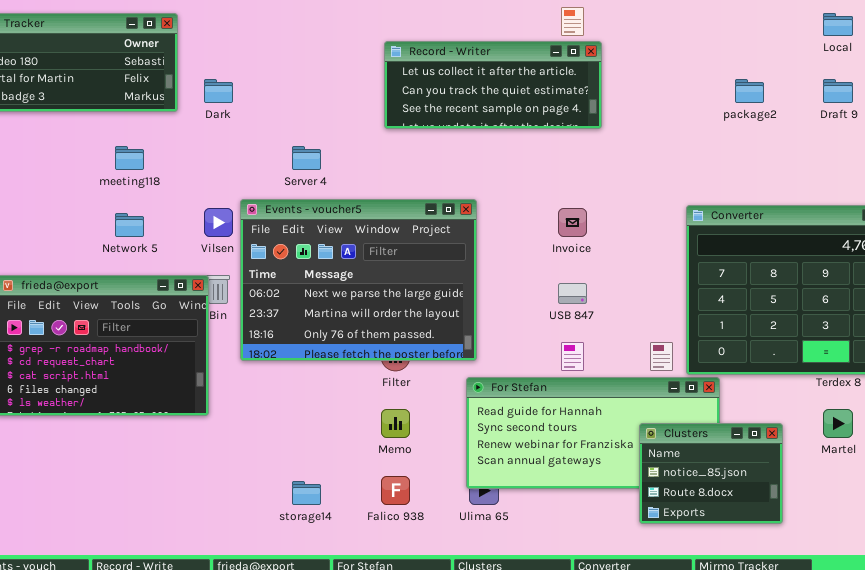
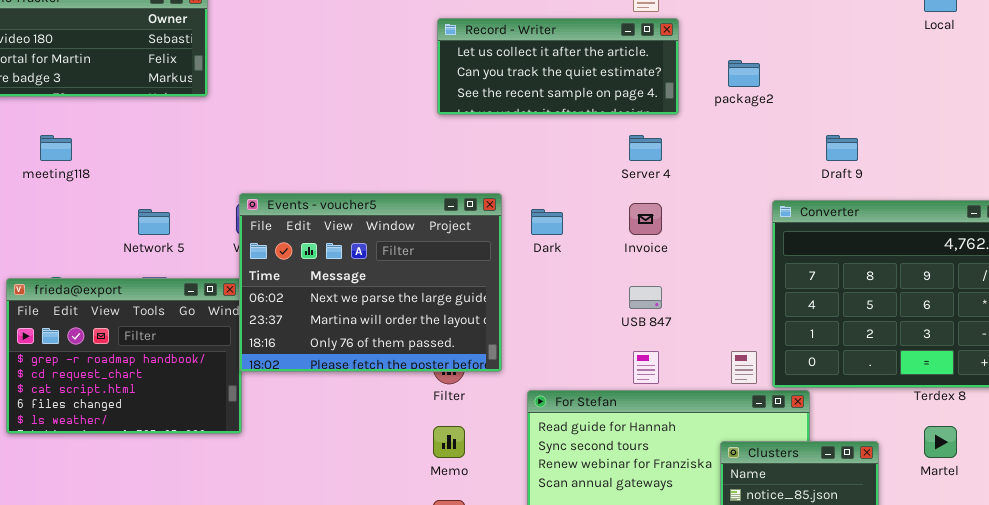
Dark: [204,79,233,103] -> [531,209,563,235], moved
package2: [735,79,764,103] -> [728,60,760,87], moved
Draft 9: [823,79,853,103] -> [826,135,858,161], moved
meeting118: [115,146,144,170] -> [40,135,72,161], moved
Server 4: [292,146,321,170] -> [629,135,662,161], moved
Events - voucher5: [240,199,477,361] -> [239,193,502,372], moved

